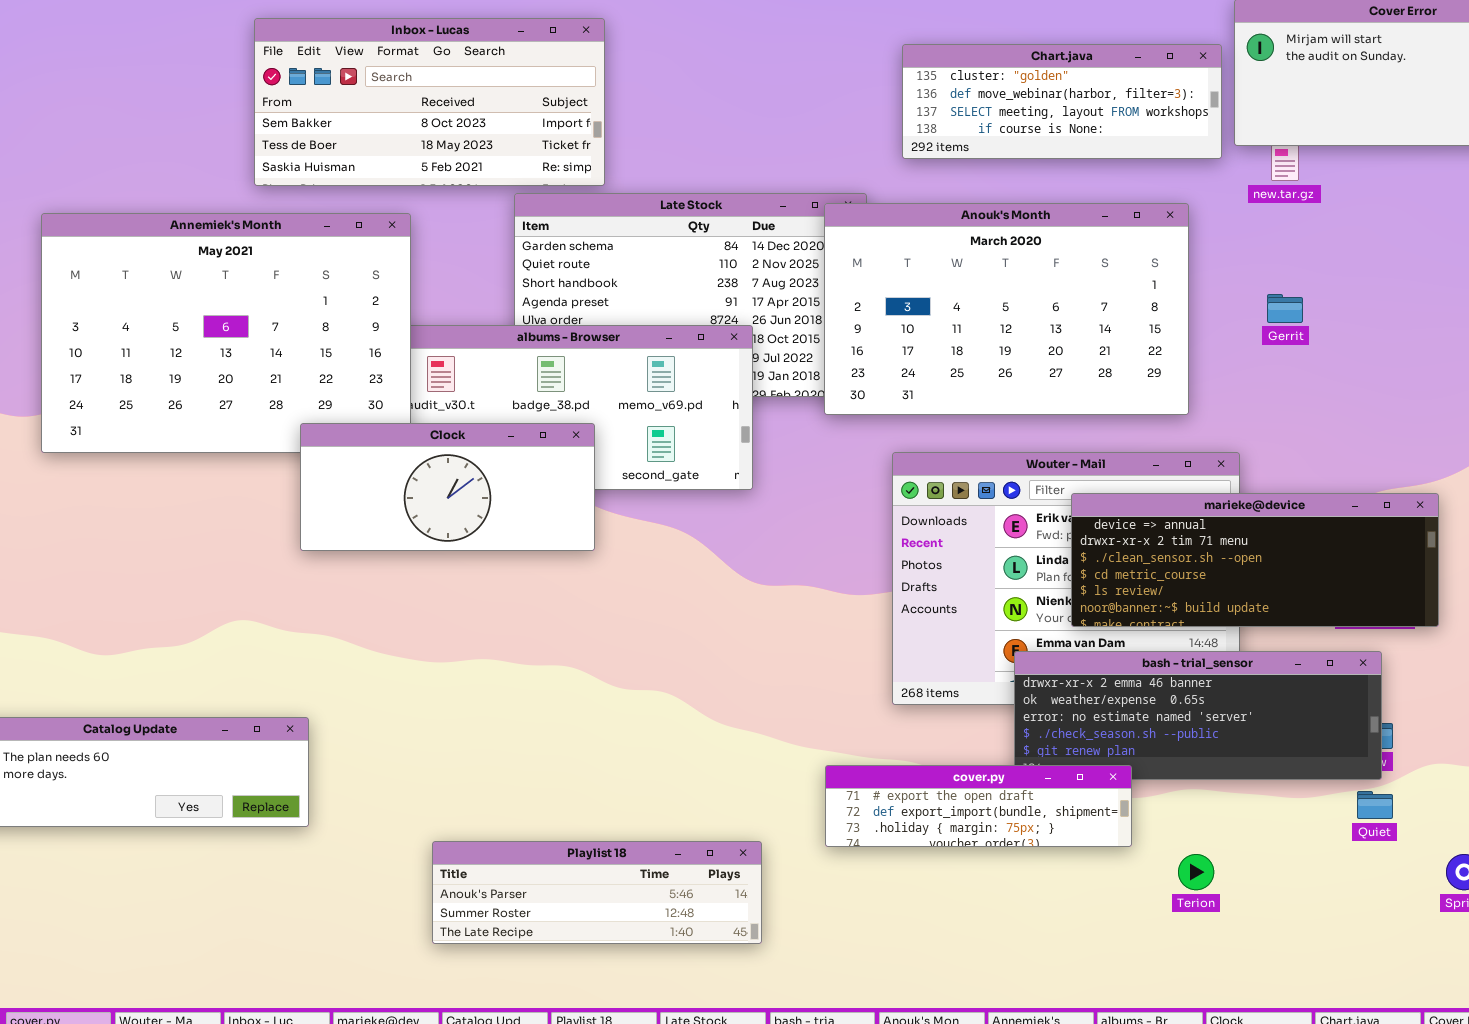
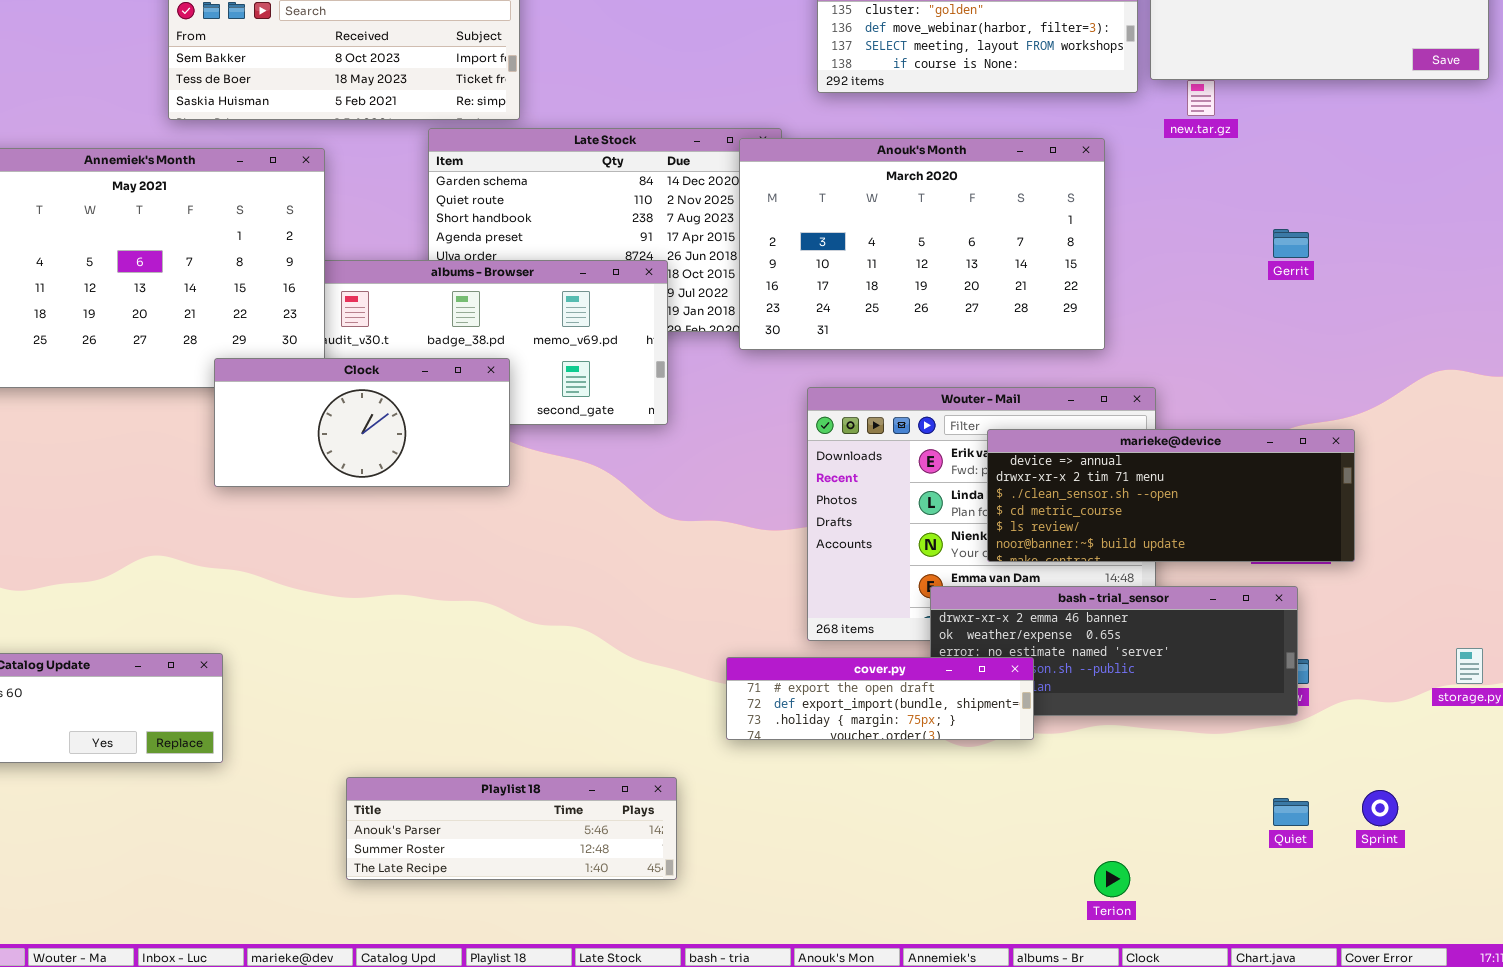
Gerrit: [1267,294,1303,323] -> [1273,229,1309,258], moved
cover.py: [825,765,1132,847] -> [726,657,1034,740], moved
Quiet: [1357,791,1393,819] -> [1273,798,1309,826], moved
Terion: [1178,854,1214,890] -> [1094,861,1130,897], moved

